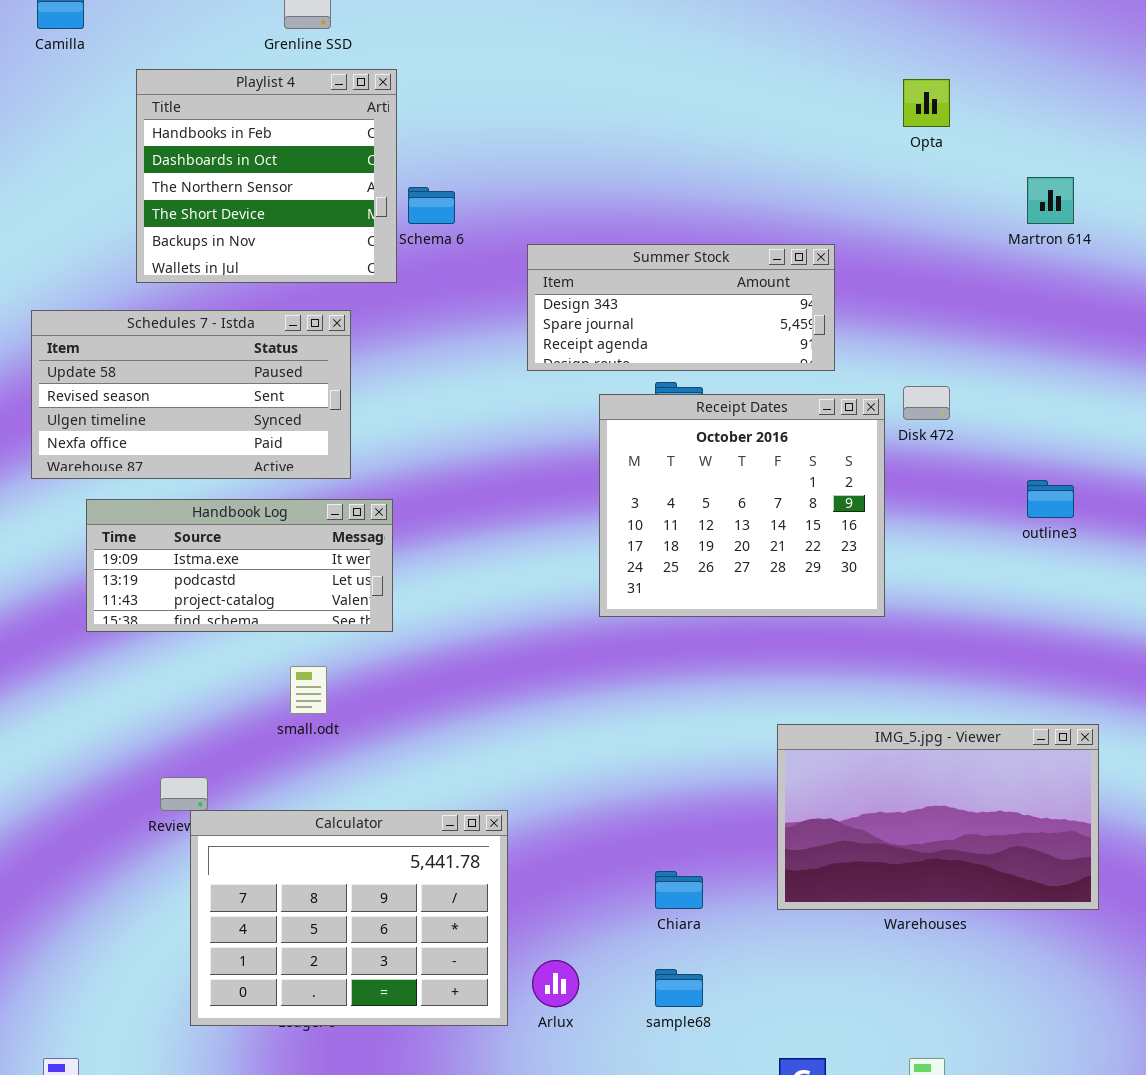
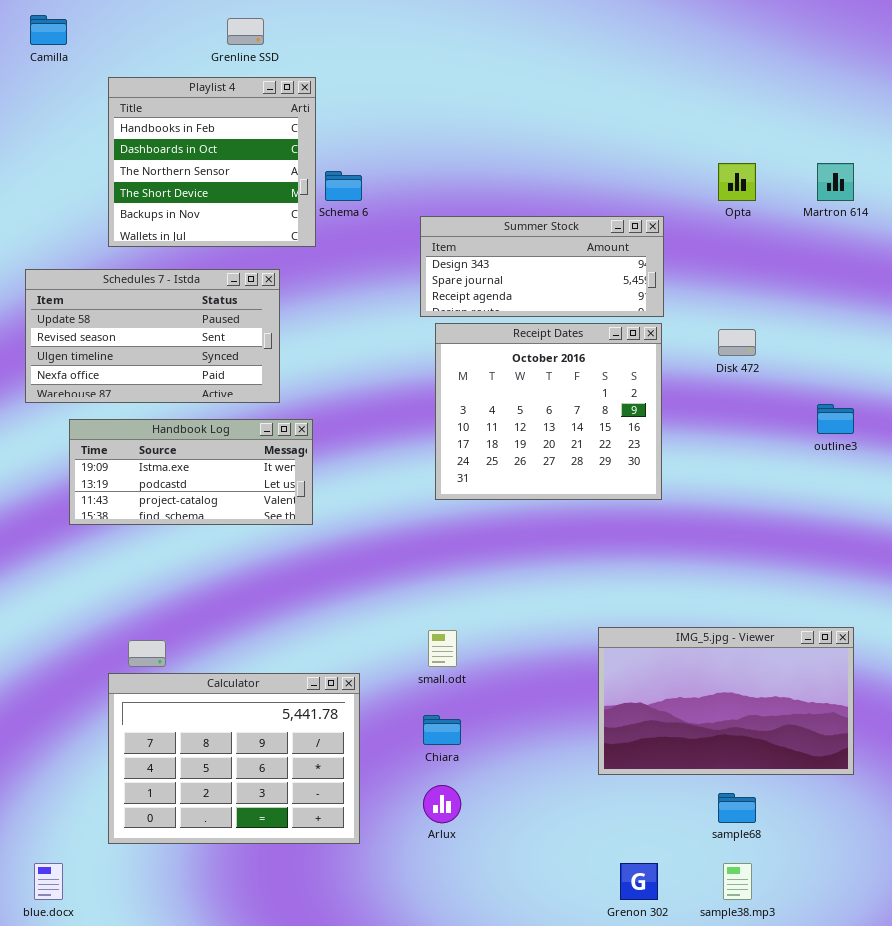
Opta: [903,79,950,127] -> [718,163,756,201], moved
Receipt Dates: [599,394,885,617] -> [435,323,662,500], moved
small.odt: [290,666,327,714] -> [428,630,457,667], moved
IMG_5.jpg - Viewer: [777,724,1099,910] -> [598,627,854,775], moved
Calculator: [190,810,508,1026] -> [108,673,360,844], moved
Chiara: [655,871,703,909] -> [423,715,461,745], moved
sample68: [655,969,703,1007] -> [718,793,756,823], moved

